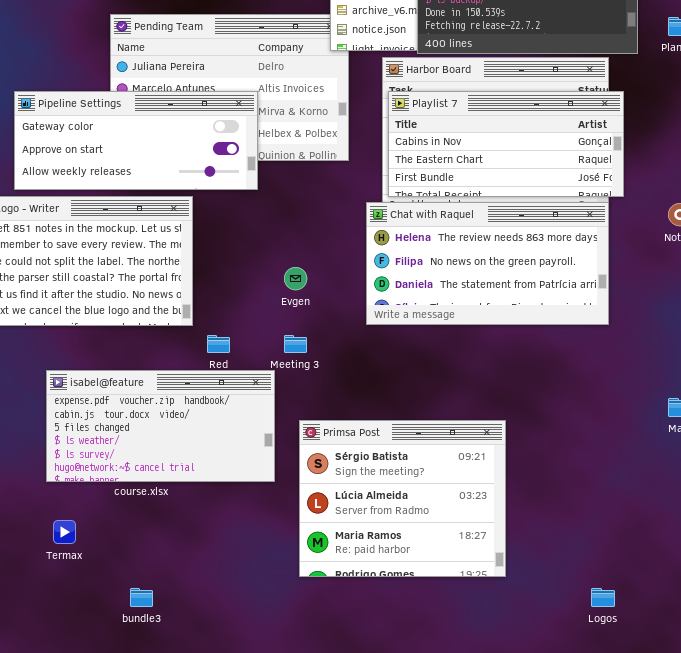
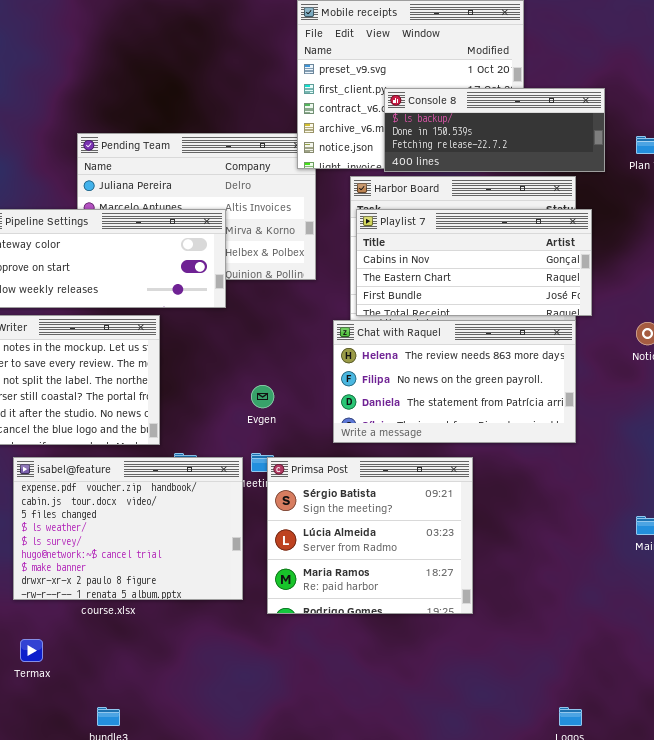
isabel@feature: [46,370,275,482] -> [13,457,243,600], resized
Primsa Post: [299,420,506,577] -> [267,457,473,614], moved

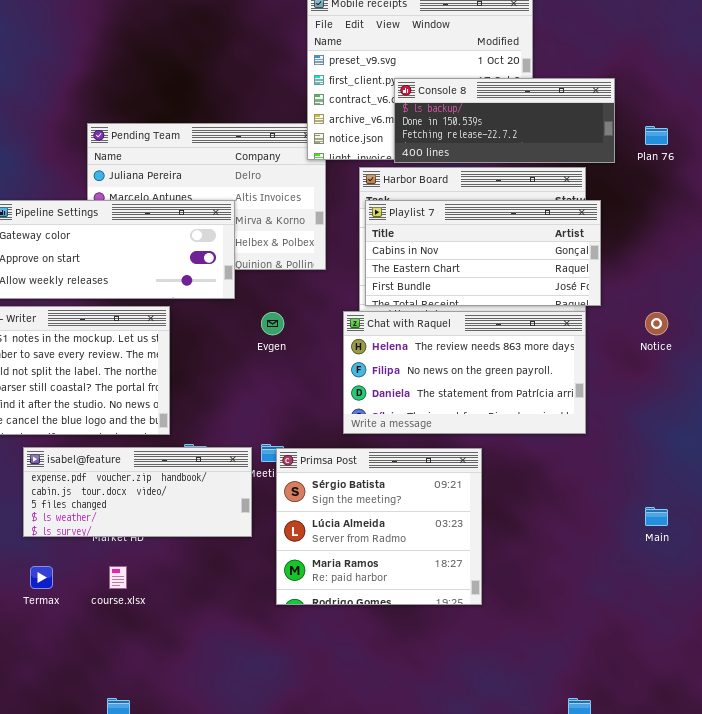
Evgen: [251,385,274,408] -> [261,312,284,335], moved
isabel@feature: [13,457,243,600] -> [23,447,252,537], resized
Termax: [20,639,43,662] -> [30,566,53,589], moved

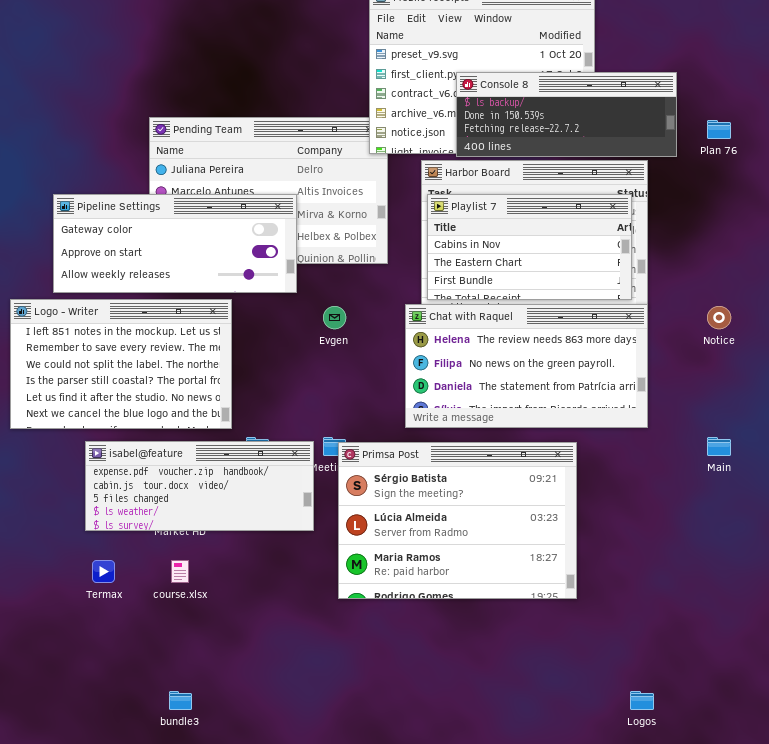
Playlist 7: [365,200,601,306] -> [427,194,632,300], resized
Primsa Post: [276,448,482,605] -> [338,442,577,599], resized
Main: [645,507,668,526] -> [707,437,731,456], moved

